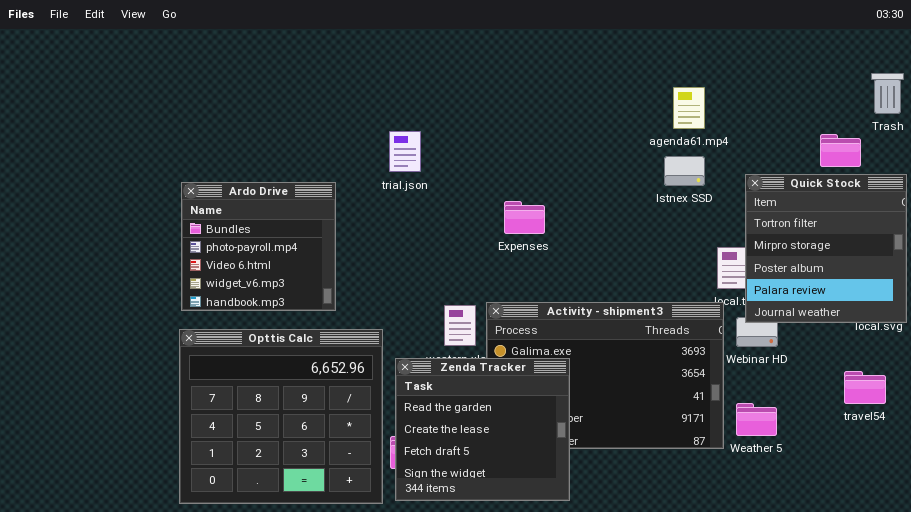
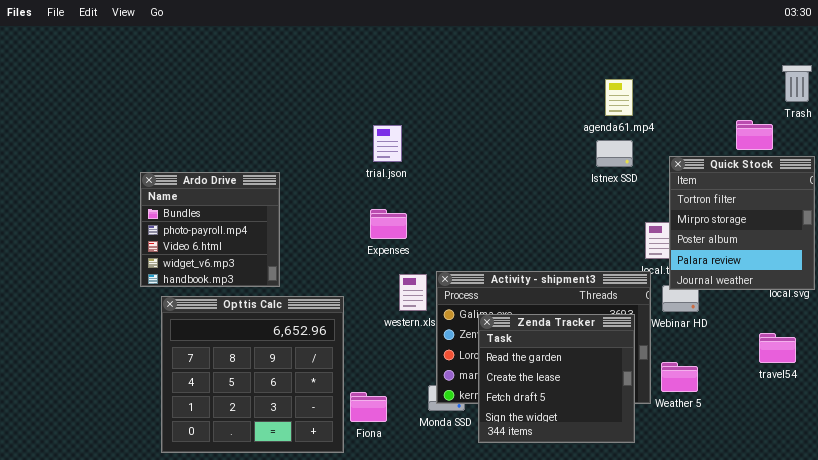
trial.json: [389,131,421,172] -> [373,125,402,162], moved
Ardo Drive: [181,182,336,311] -> [140,172,280,287], moved
Expenses: [504,201,545,234] -> [370,209,407,239], moved
Zenda Tracker: [395,358,570,501] -> [478,314,635,443], moved

